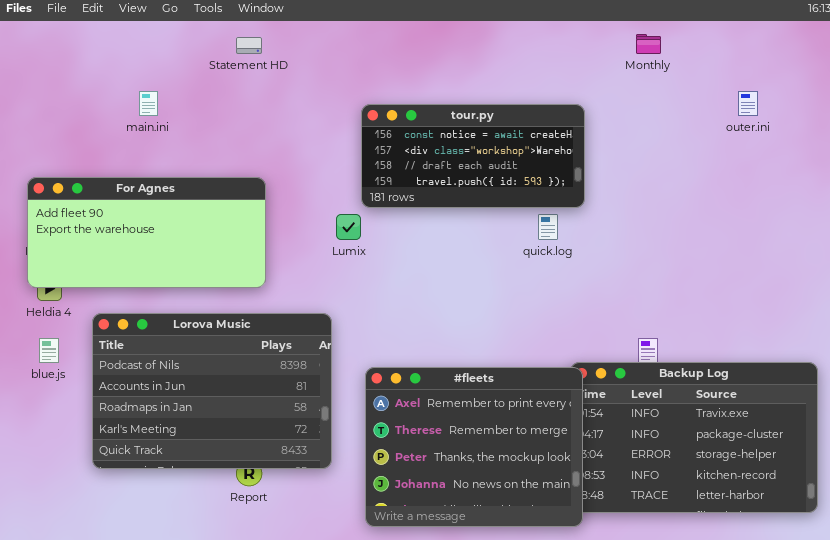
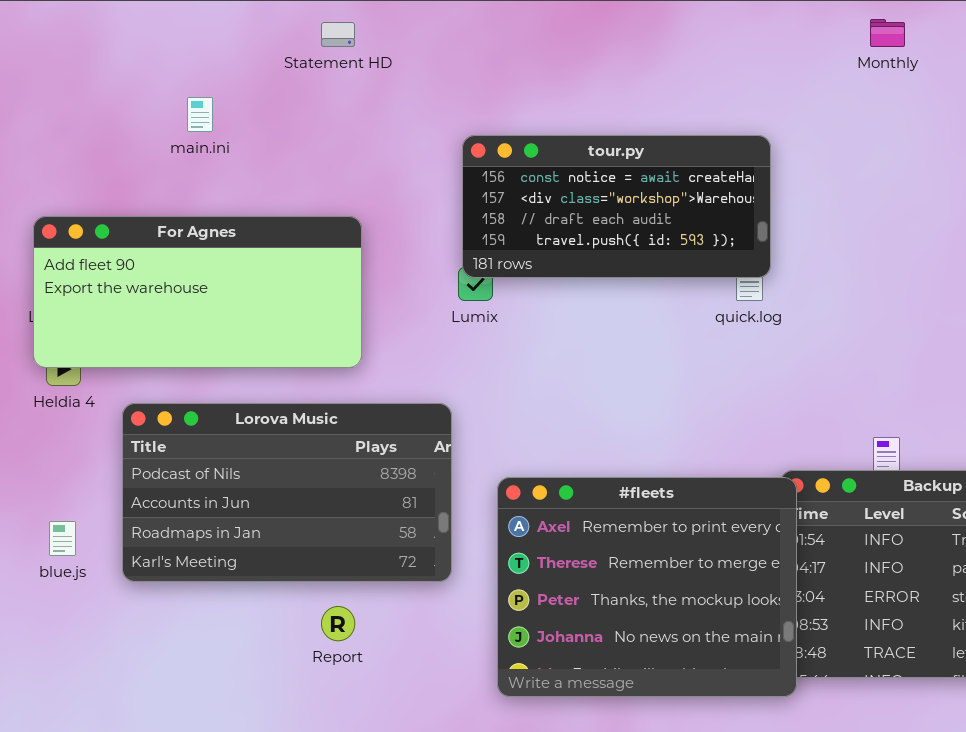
tour.py: [361,104,585,208] -> [462,135,771,278], moved
Lorova Music: [92,313,332,469] -> [122,403,452,582], resized
blue.js: [39,338,59,363] -> [49,521,76,556], moved

